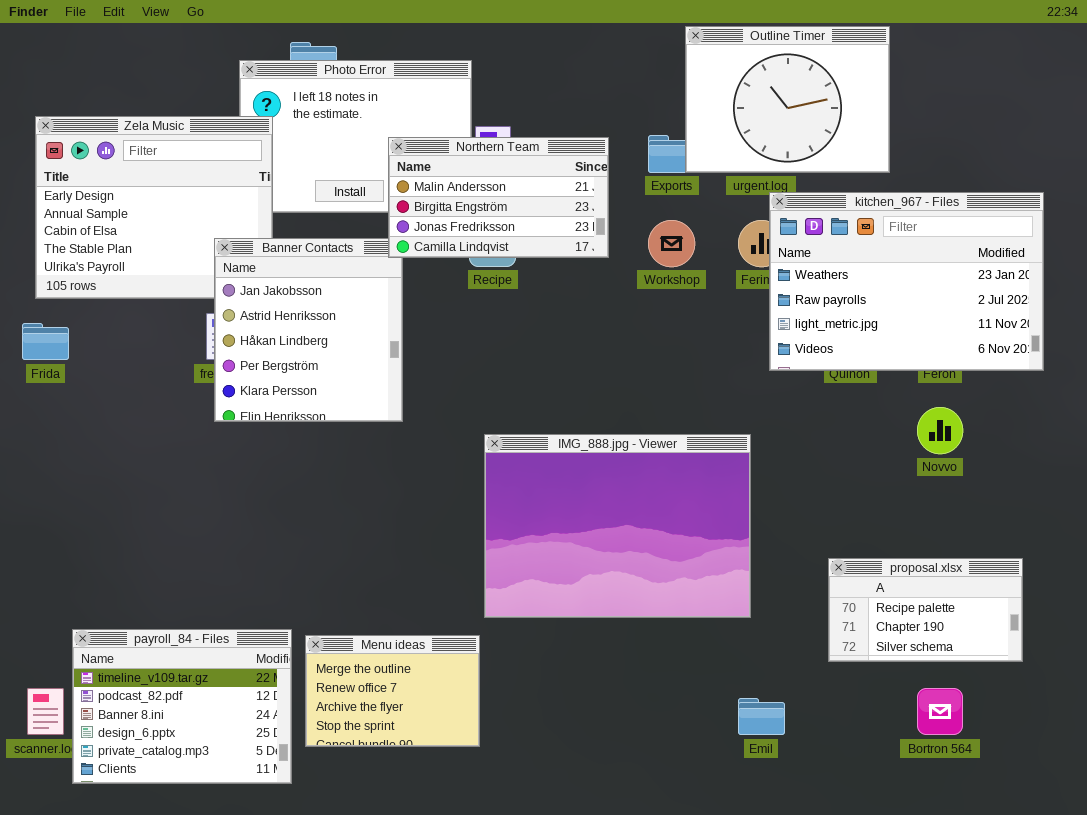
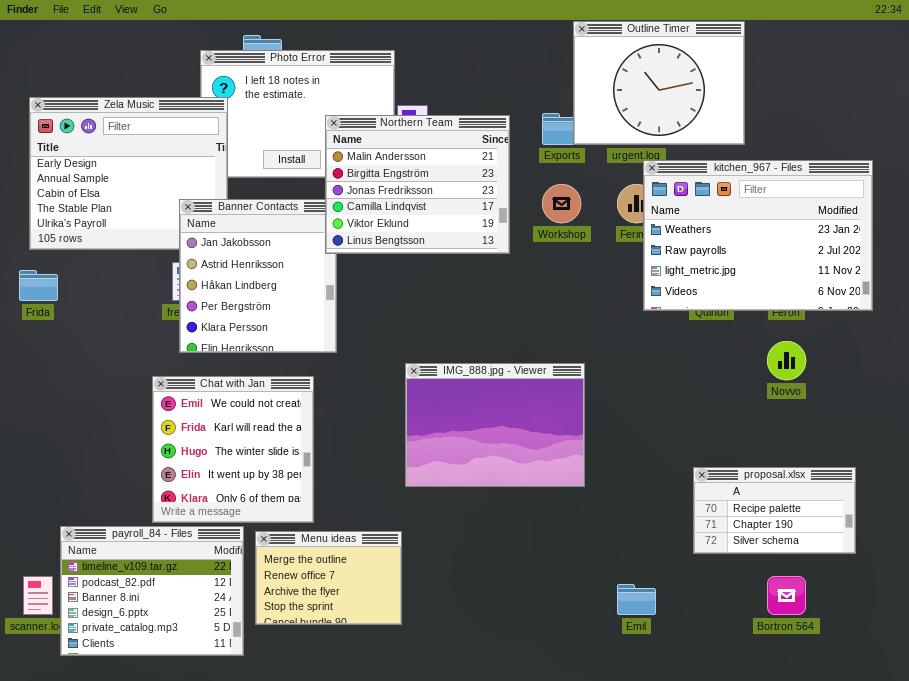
Northern Team: [388,137,609,258] -> [325,115,510,254], resized
IMG_888.jpg - Viewer: [484,434,751,618] -> [405,363,585,487], resized
Chat with Jan: none -> [152,376,314,523], opened

